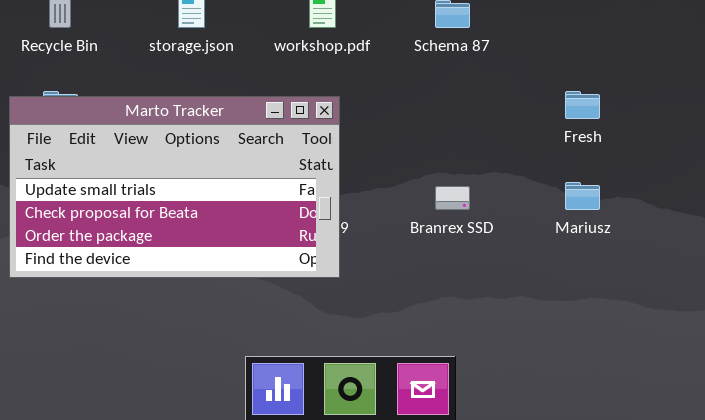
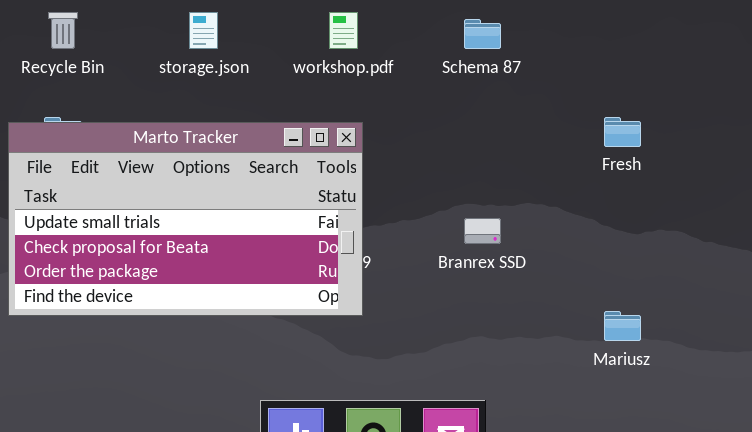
Mariusz: [565,182,600,210] -> [604,311,641,341], moved

